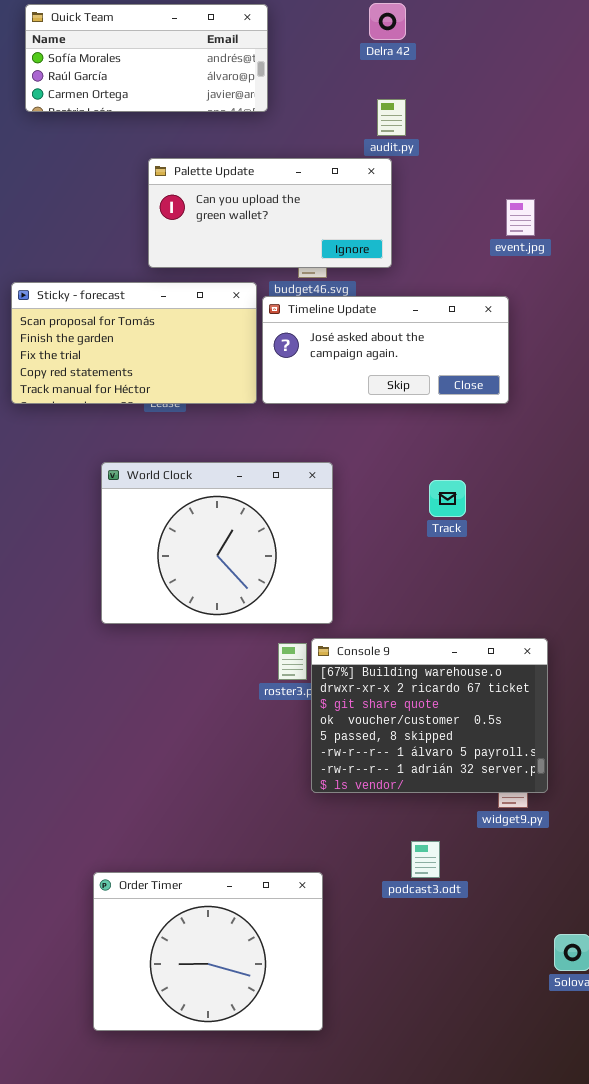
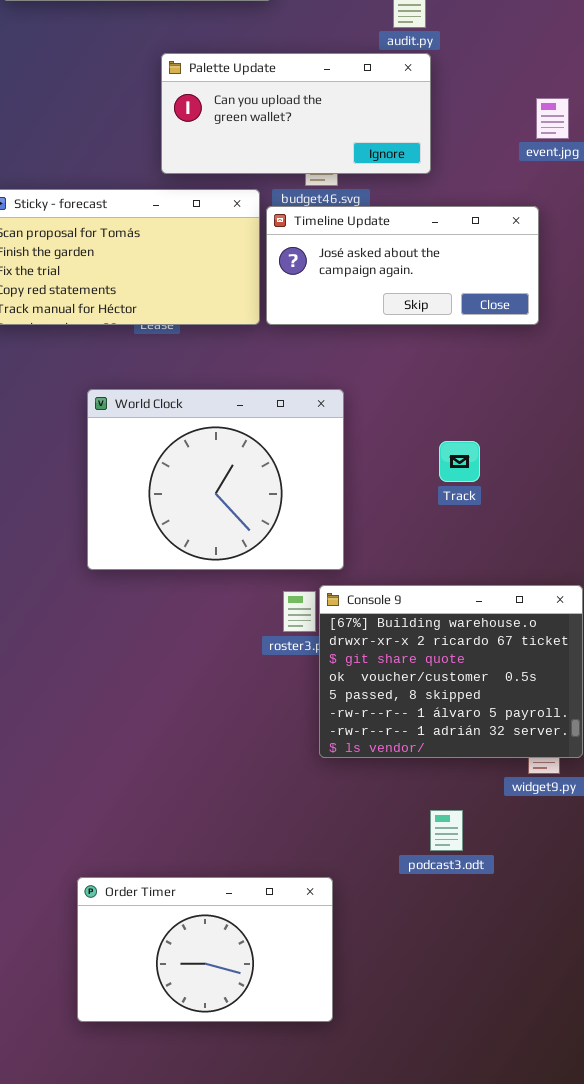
Palette Update: [148,158,392,268] -> [161,53,431,174], moved
Track: [429,480,466,517] -> [439,441,480,482], moved
Order Timer: [93,872,323,1031] -> [77,877,333,1022], resized

